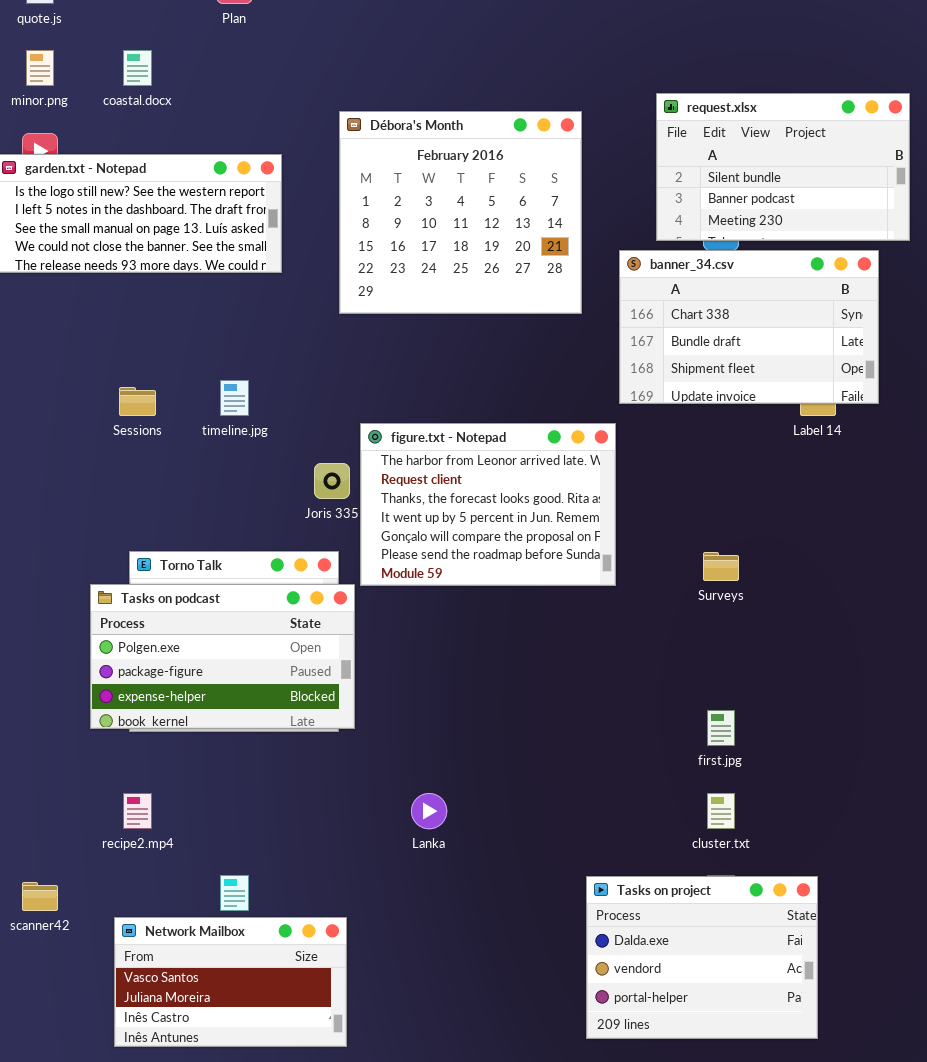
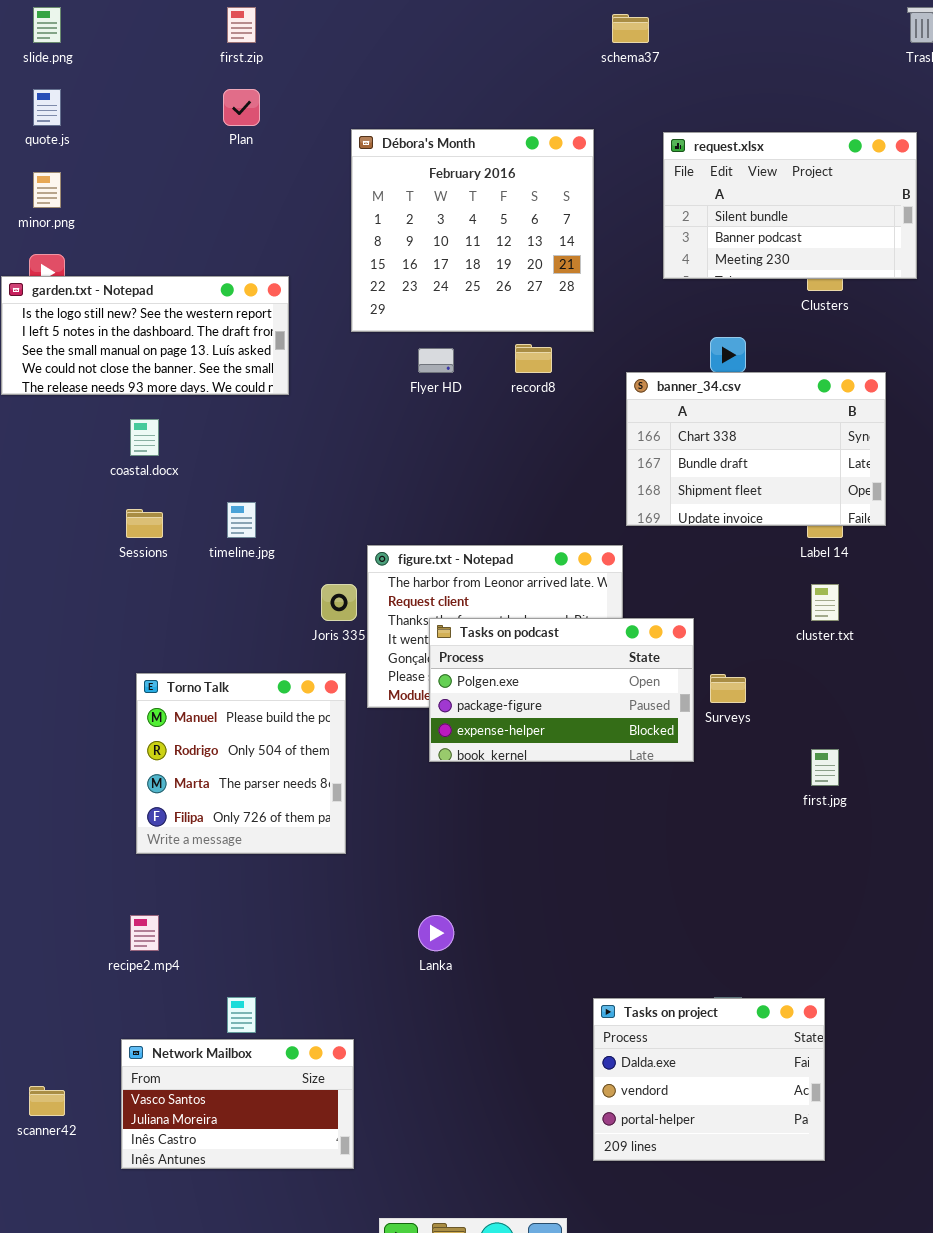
coastal.docx: [123,50,152,86] -> [130,419,159,456], moved
request.xlsx: [656,93,910,241] -> [663,132,917,279], moved
Débora's Month: [339,111,582,314] -> [351,129,594,332], moved
Tasks on podcast: [90,584,355,729] -> [429,618,694,762], moved
first.jpg: [707,710,735,746] -> [811,749,839,786], moved
cluster.txt: [707,793,735,829] -> [811,584,839,621], moved
scanner42: [22,882,58,911] -> [29,1086,65,1116], moved

